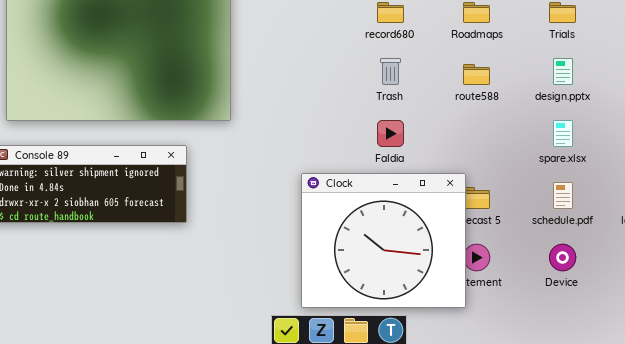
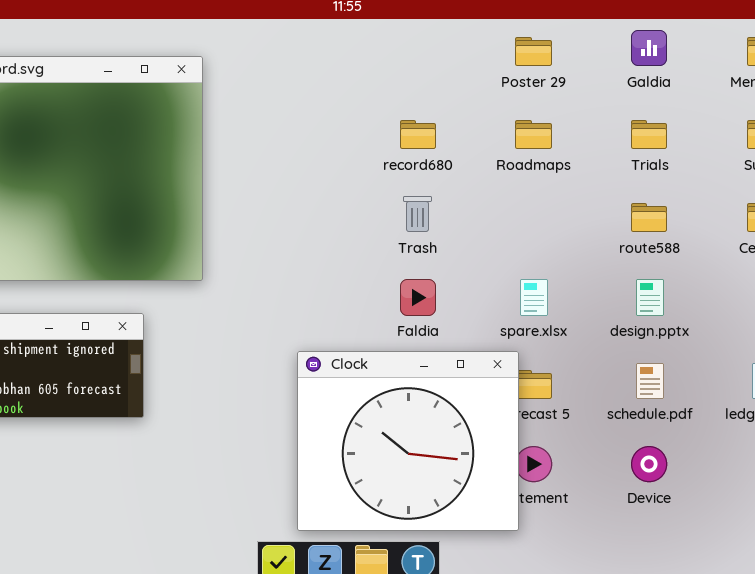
design.pptx: [553,58,573,85] -> [636,279,664,316], moved
route588: [463,64,490,85] -> [631,203,667,232], moved
spare.xlsx: [553,120,573,147] -> [520,279,548,316], moved

